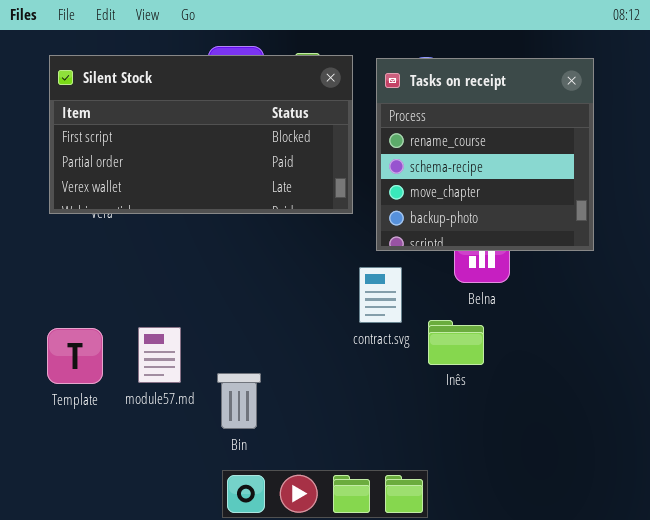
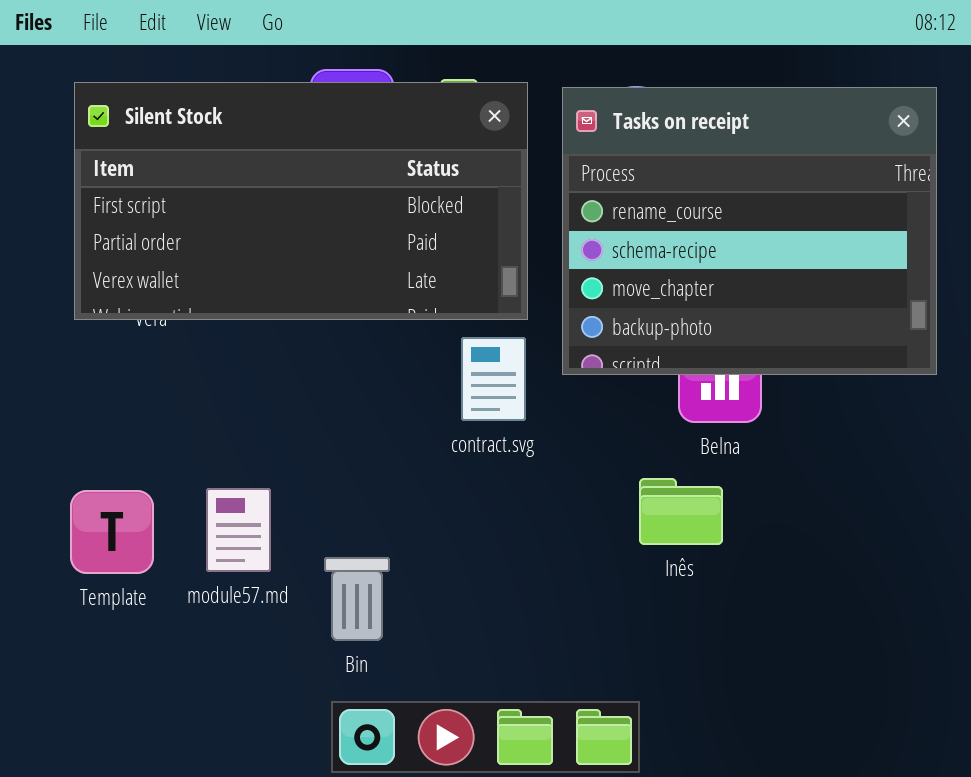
Tasks on receipt: [376,58,594,251] -> [562,87,937,375], resized
contract.svg: [359,267,402,323] -> [461,337,526,421], moved

